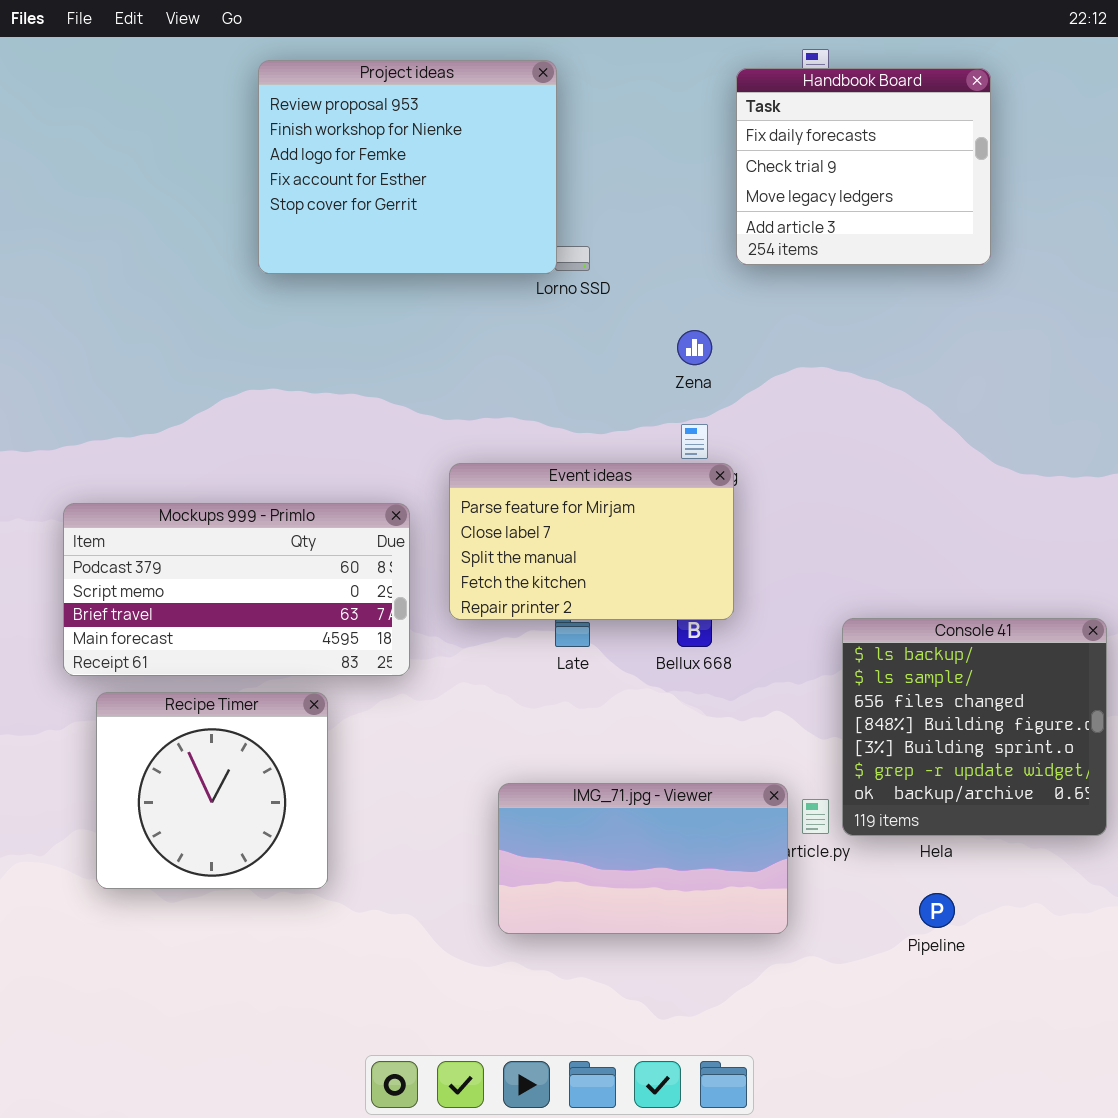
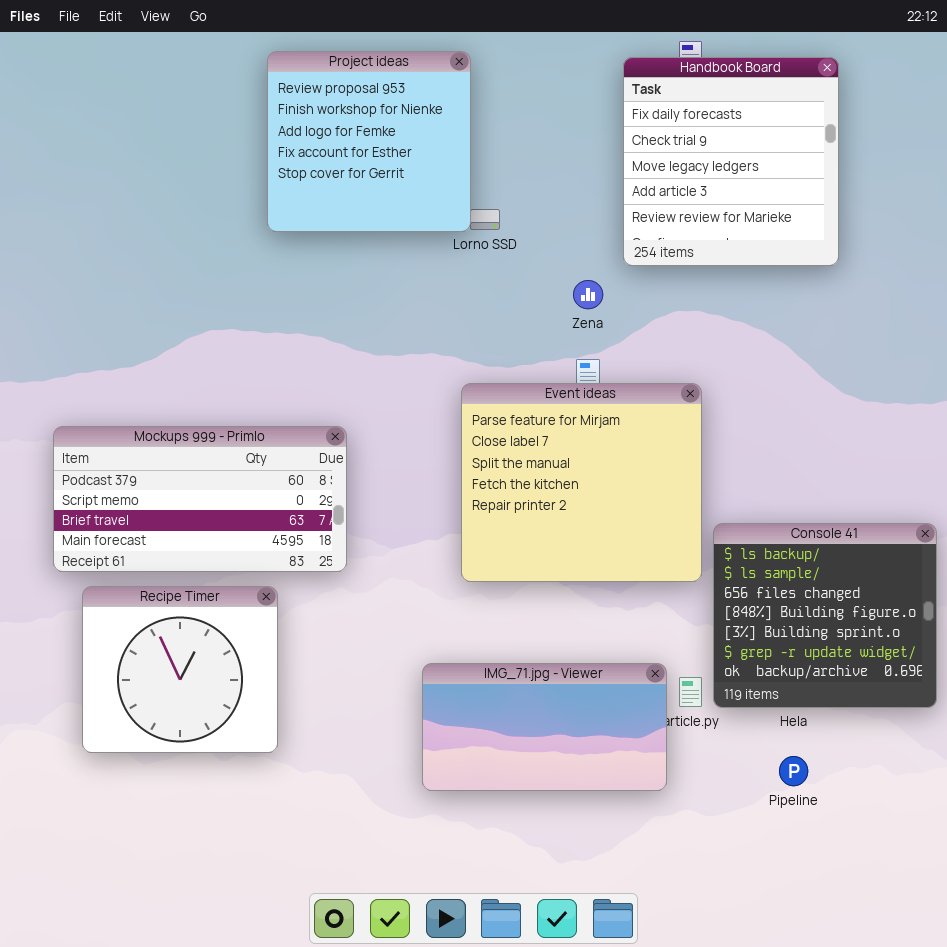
Project ideas: [258,60,557,274] -> [267,51,471,232], resized
Handbook Board: [736,68,991,265] -> [623,57,839,266], resized
Event ideas: [449,463,734,620] -> [461,383,702,582], moved, resized

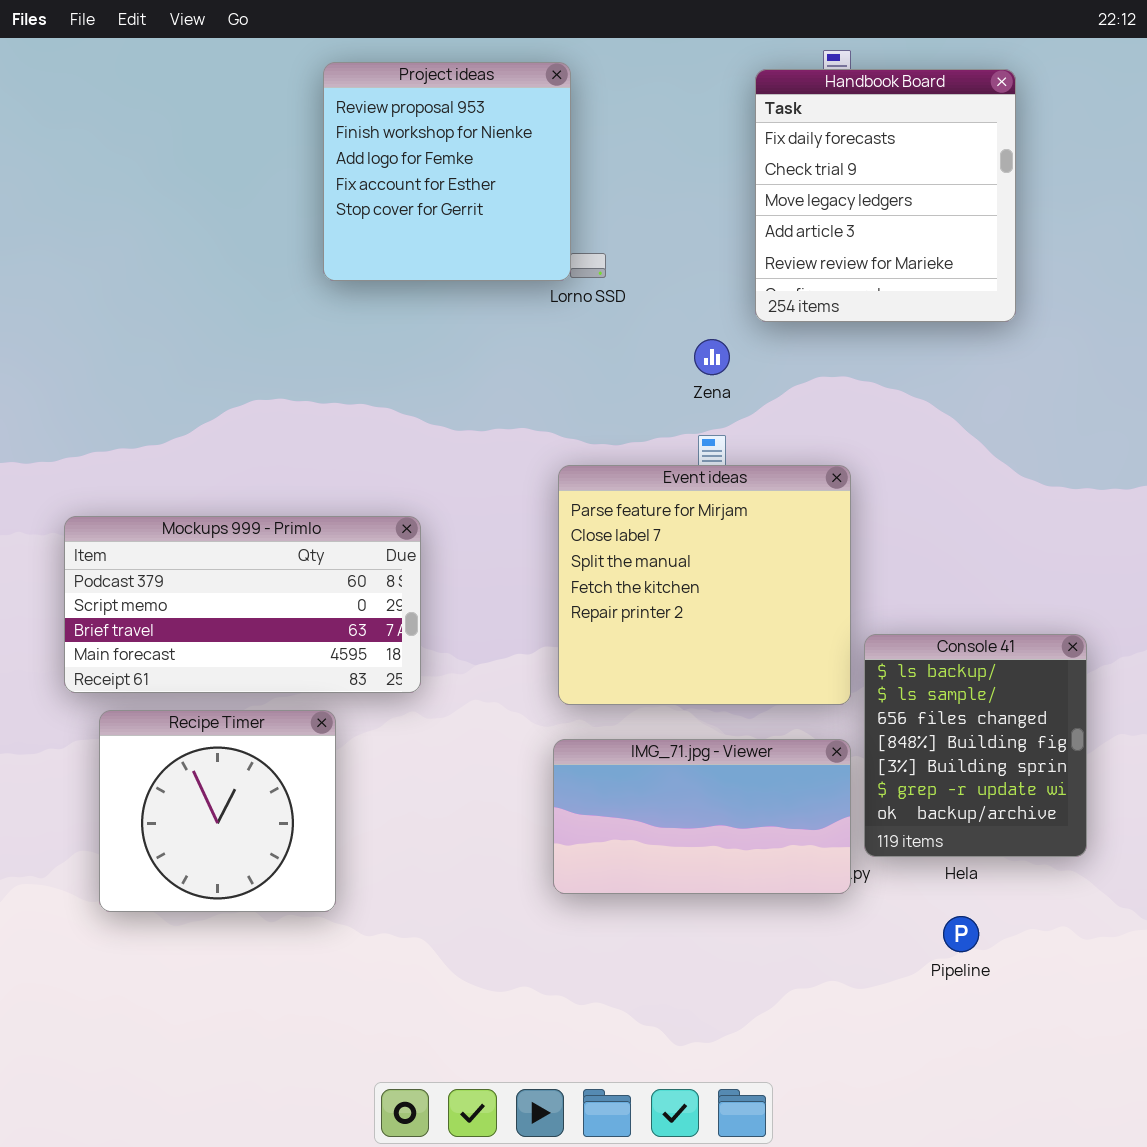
Console 41: [713,523,937,708] -> [864,634,1087,857], resized
IMG_71.jpg - Viewer: [422,663,667,791] -> [553,739,851,894], moved

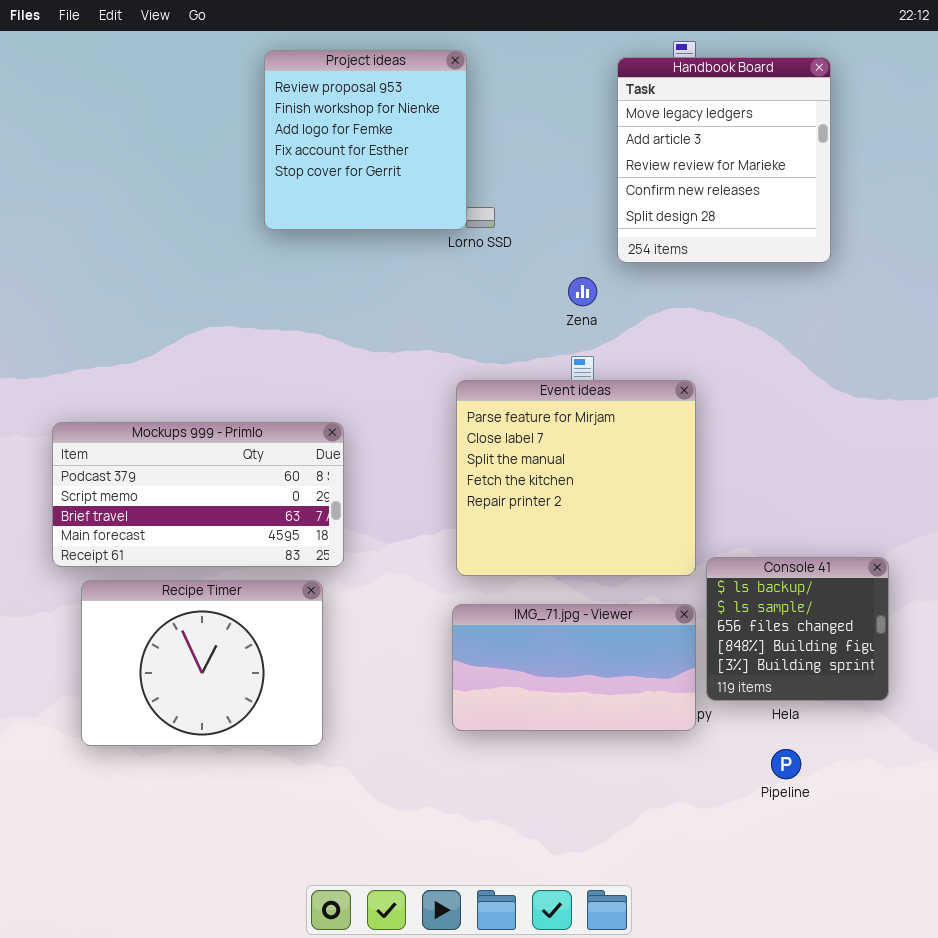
Handbook Board: [755,69,1016,322] -> [617,57,831,263], scrolled down 2 rows
Console 41: [864,634,1087,857] -> [706,557,889,701], resized
Recipe Timer: [99,710,336,912] -> [81,580,323,746], resized

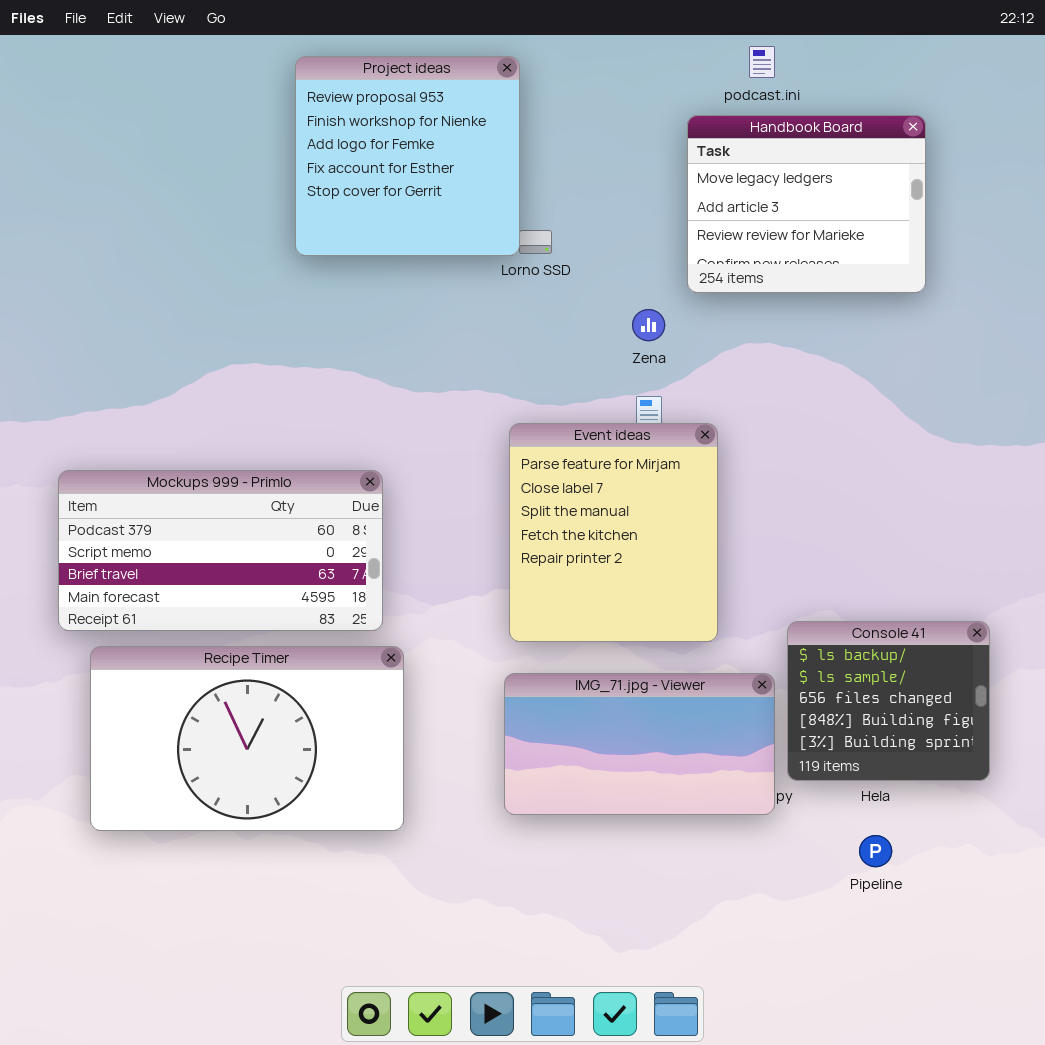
Handbook Board: [617,57,831,263] -> [687,115,926,293], resized
Event ideas: [456,380,696,576] -> [509,423,718,642], resized
Recipe Timer: [81,580,323,746] -> [90,646,404,831], resized

